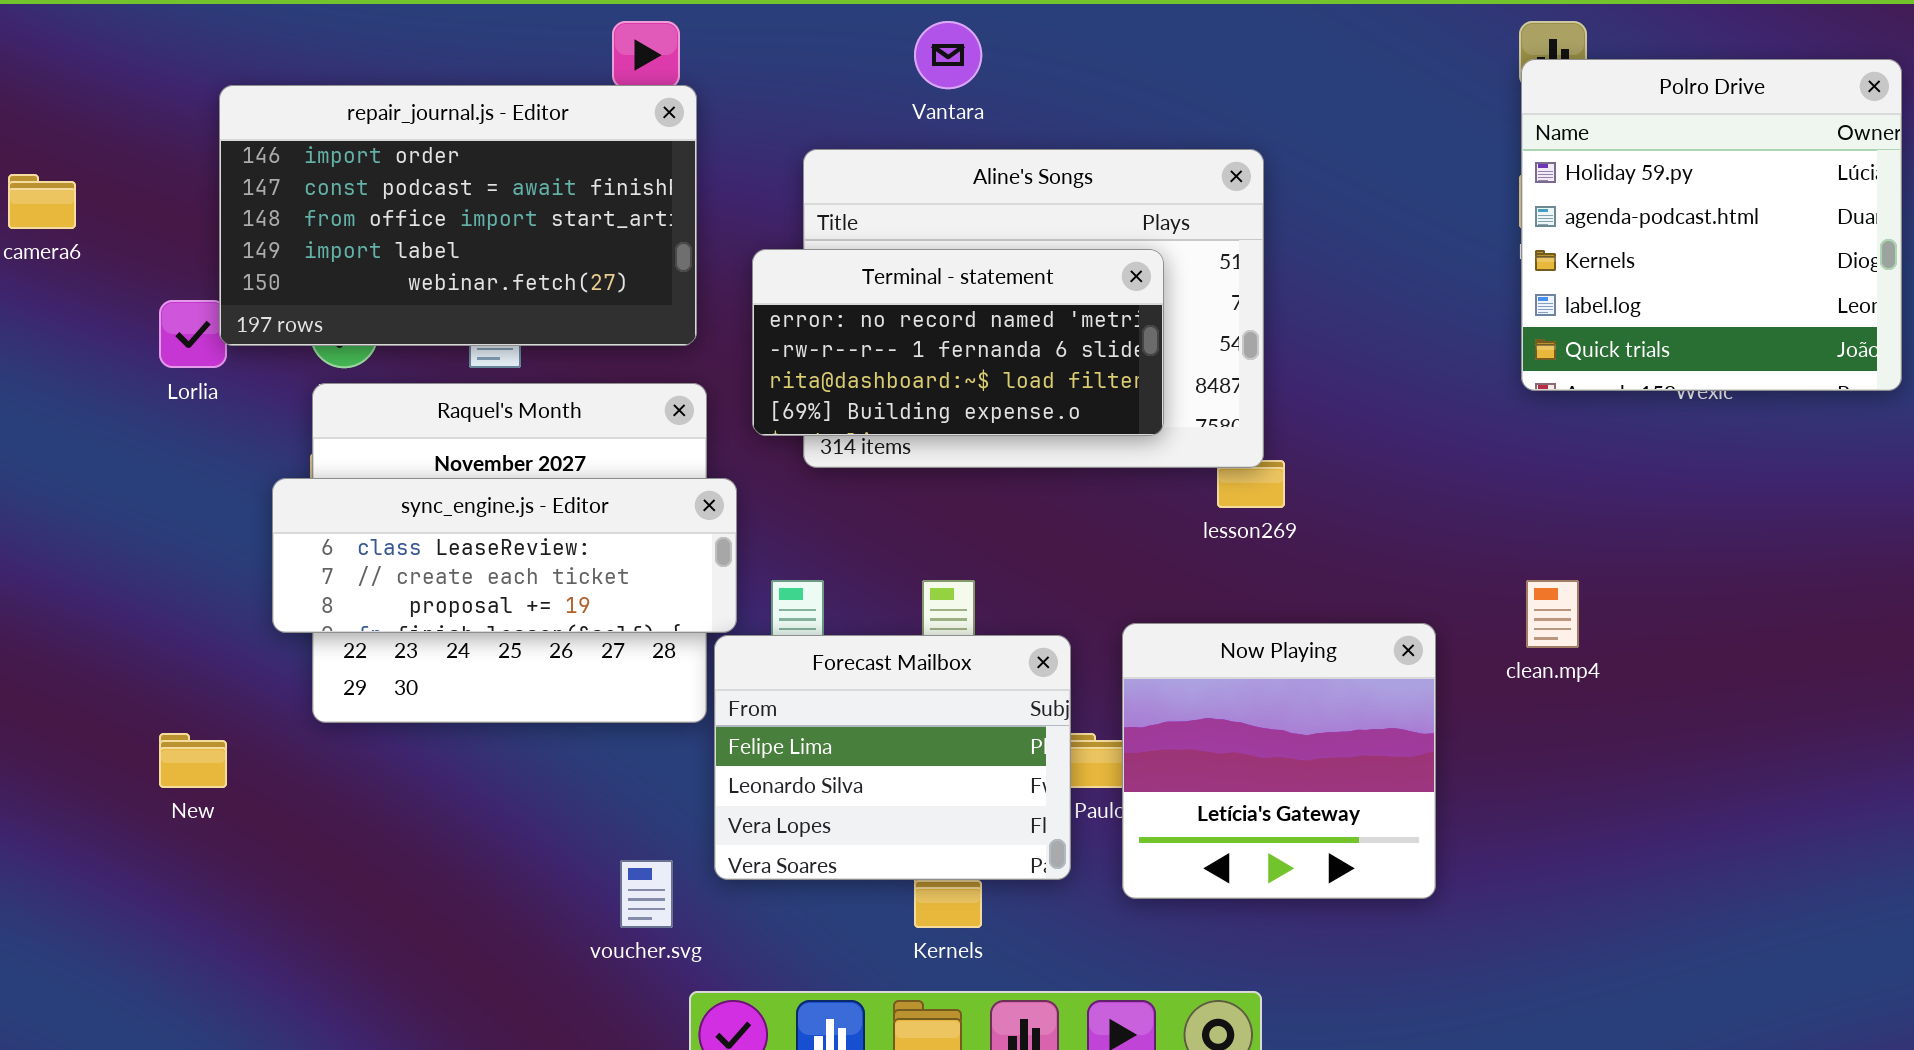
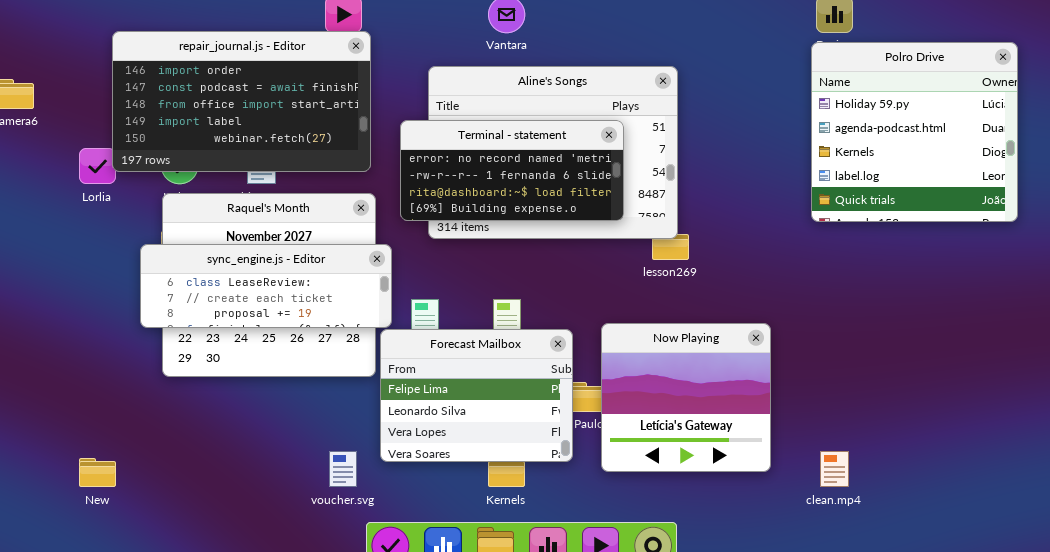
Polro Drive: [1521,59,1902,391] -> [811,42,1018,222], moved
clean.mp4: [1526,580,1579,648] -> [820,451,849,487], moved
New: [159,733,227,788] -> [79,458,116,487], moved

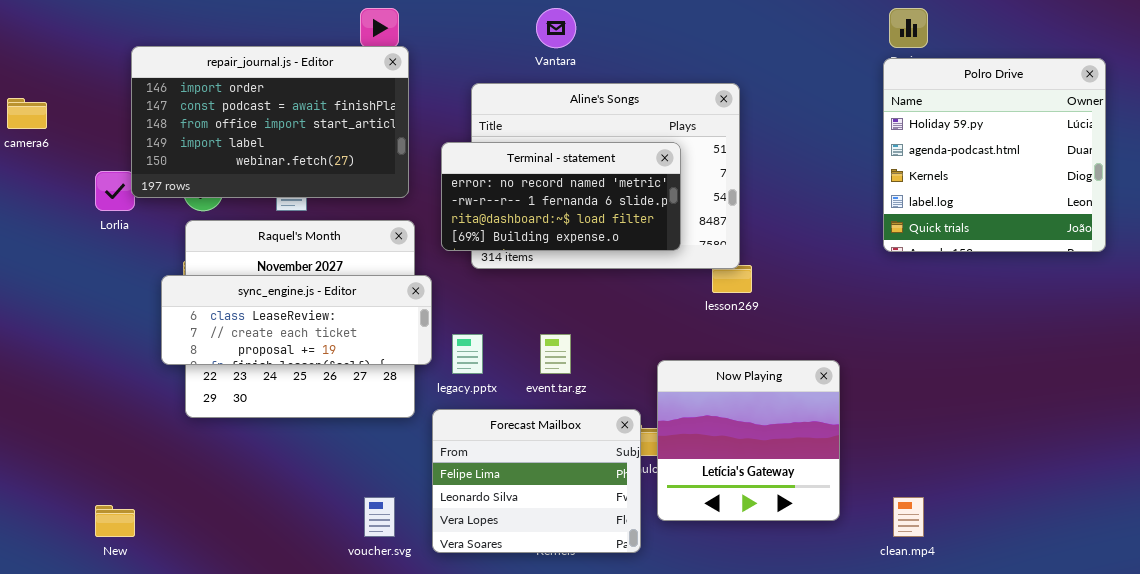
Forecast Mailbox: [380,329,573,462] -> [432,409,641,553], moved

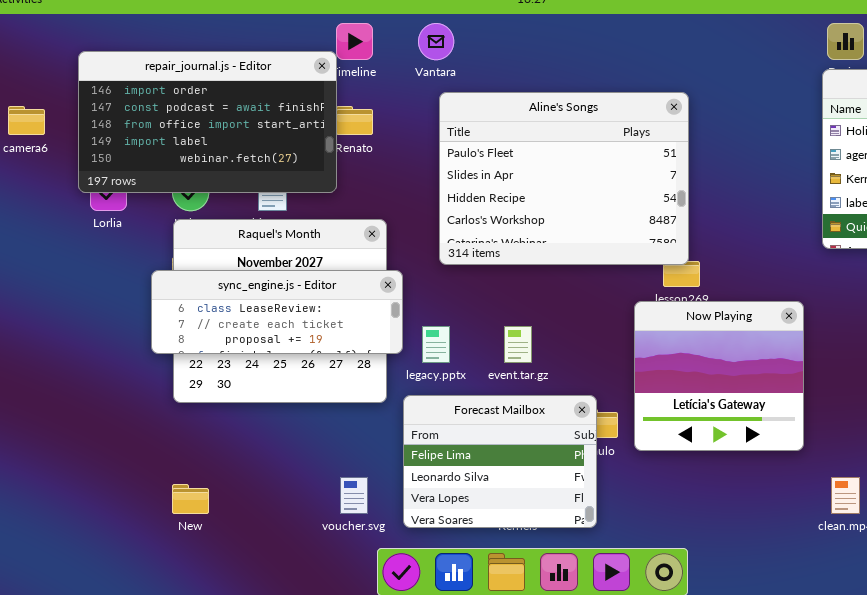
Vantara: [536,8,576,48] -> [418,23,454,60], moved
repair_journal.js - Editor: [131,46,409,198] -> [78,51,337,193], moved
Terminal - statement: [441,142,681,251] -> none, closed
Now Playing: [657,360,840,521] -> [634,301,804,451], moved
New: [95,505,135,537] -> [172,484,209,514], moved

